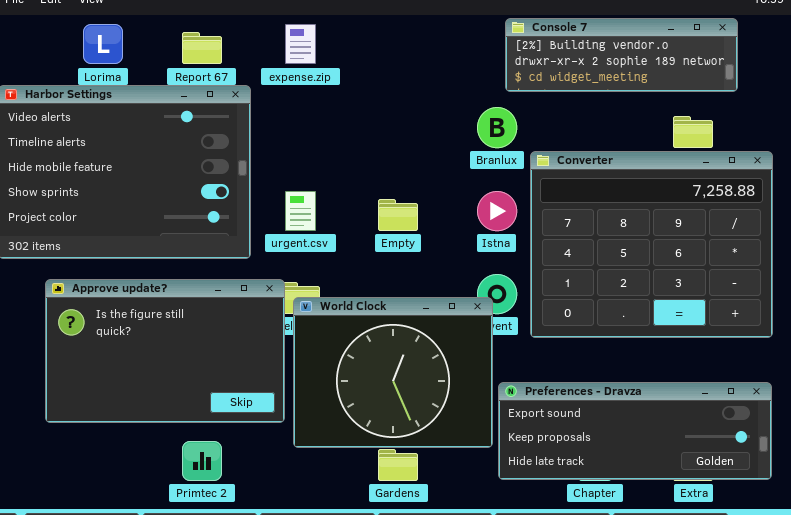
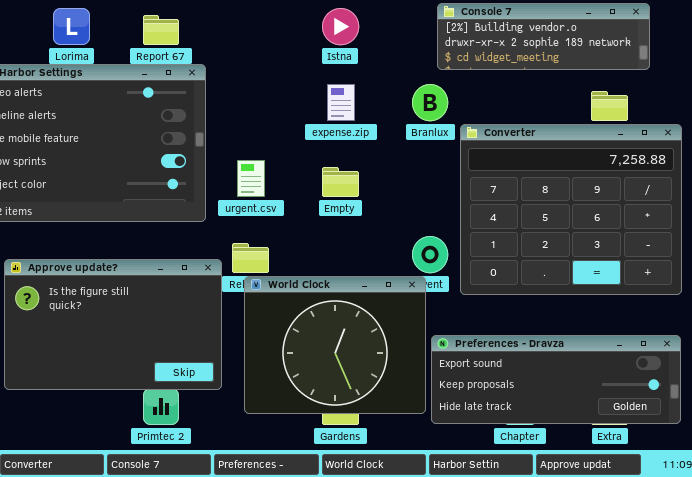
expense.zip: [285,24,316,64] -> [327,84,355,121], moved
Istna: [477,191,517,231] -> [322,8,359,45], moved
Approve update?: [45,279,285,423] -> [4,259,222,390], moved
World Clock: [293,297,493,448] -> [244,276,426,414], moved

